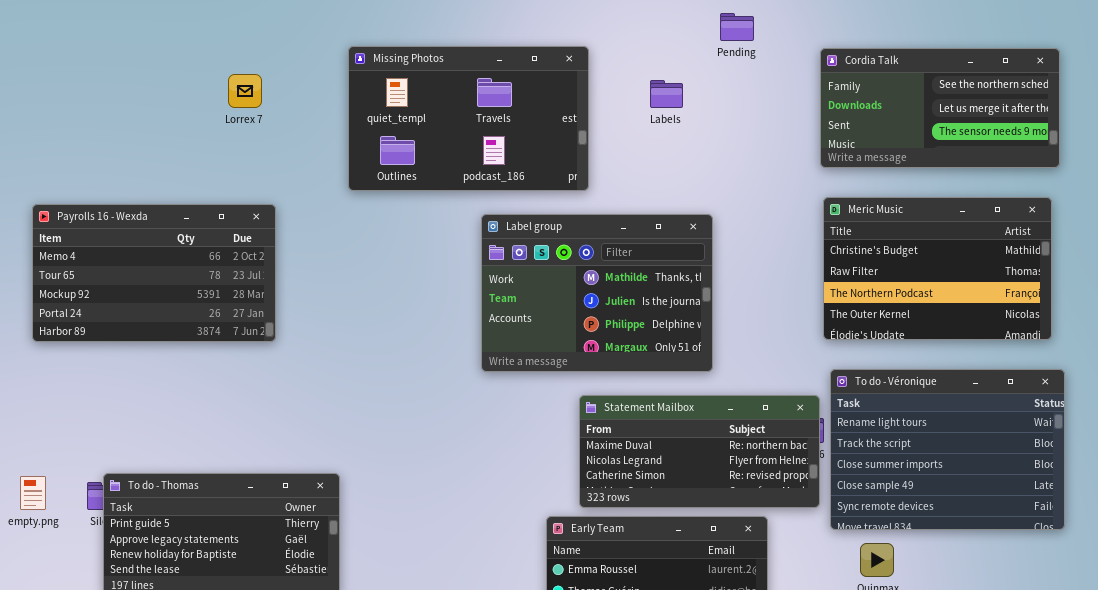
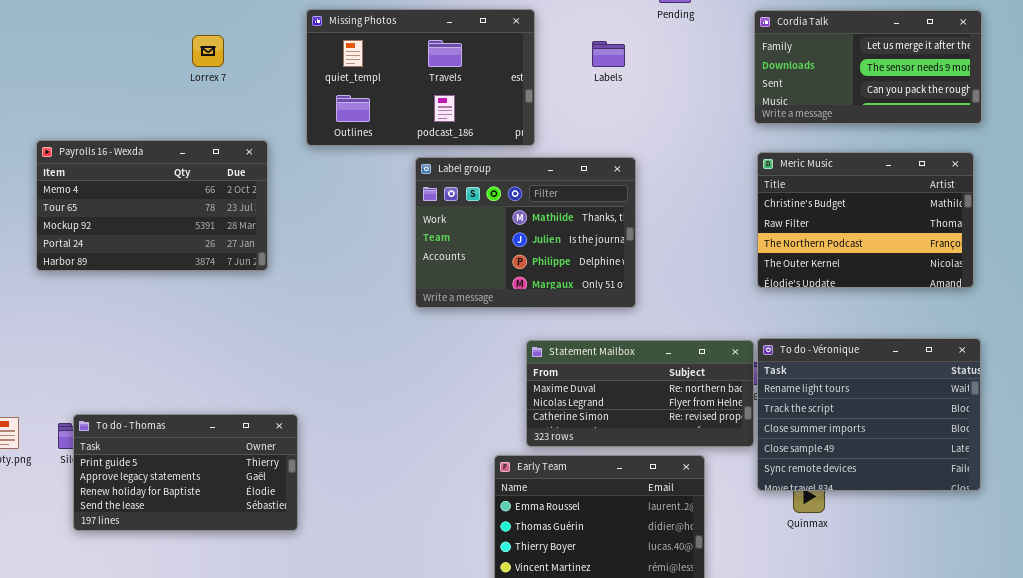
Cordia Talk: [820,48,1060,168] -> [754,10,982,124], scrolled down 1 row
Payrolls 16 - Wexda: [32,204,276,342] -> [36,140,268,271], moved
Label group: [481,214,713,372] -> [415,157,636,308], moved
To do - Véronique: [830,369,1065,530] -> [757,338,981,491], moved

